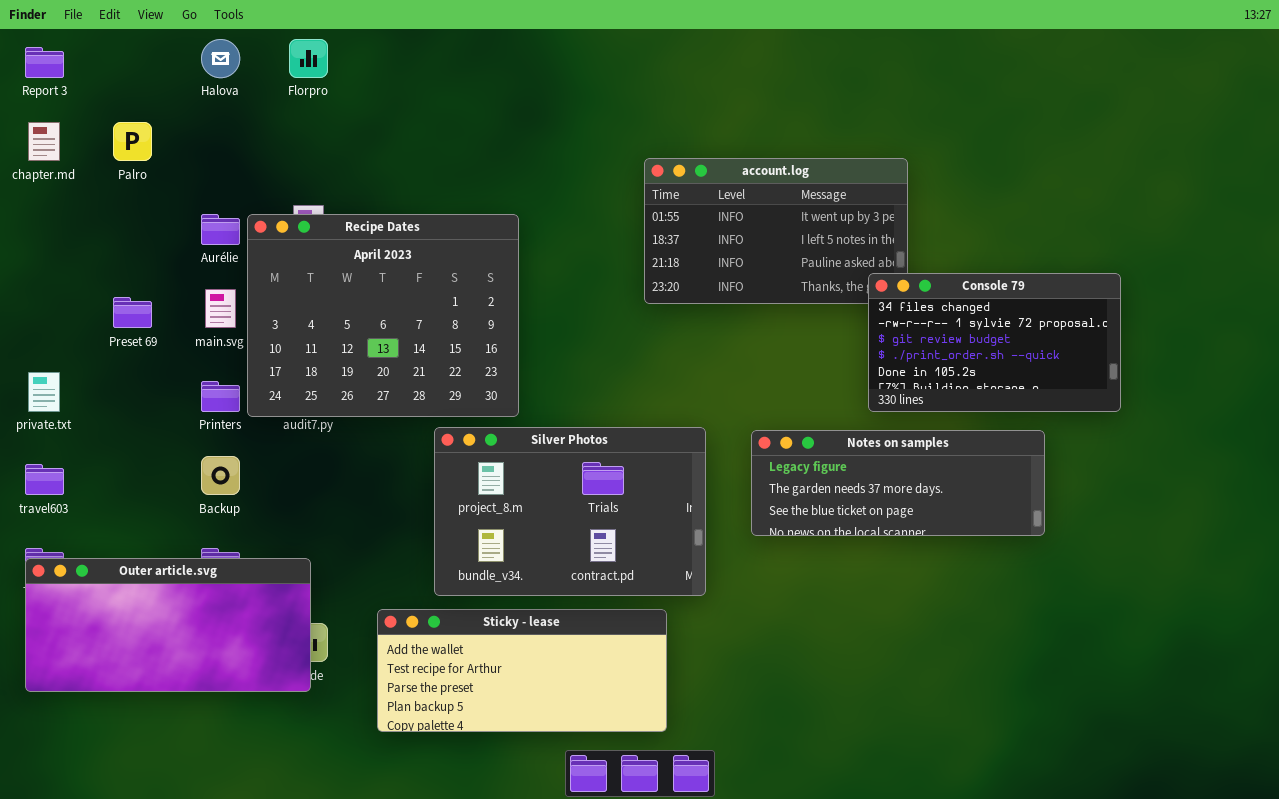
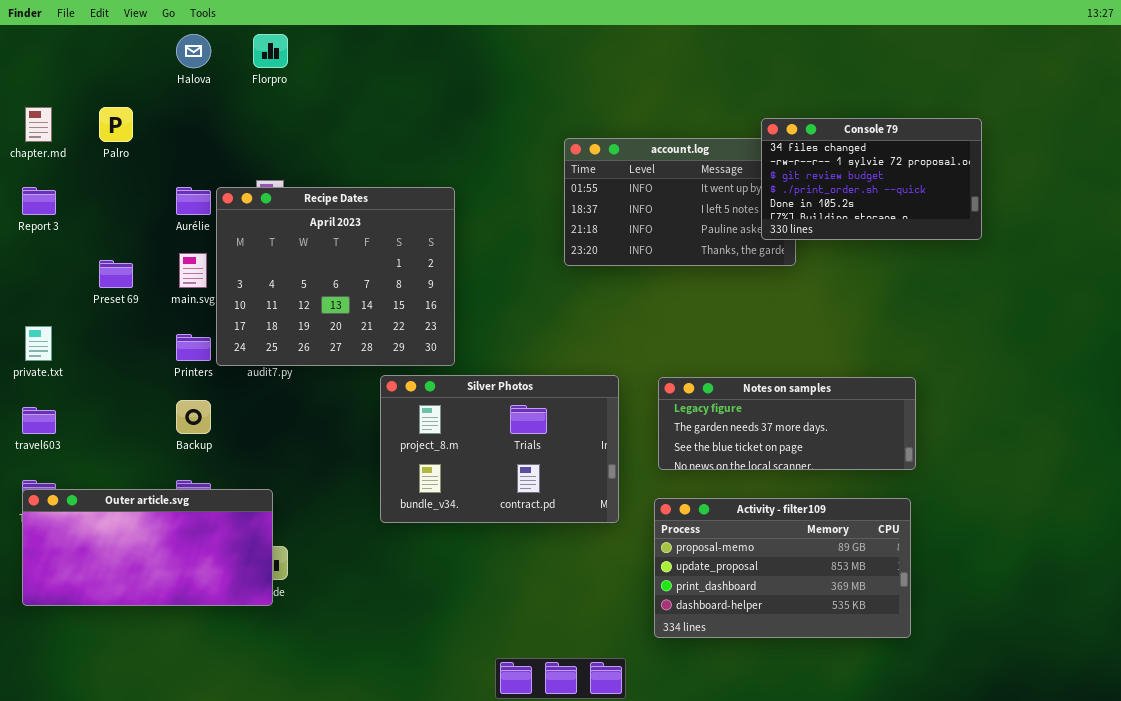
Report 3: [25,47,64,78] -> [22,187,56,215], moved
Console 79: [868,273,1121,412] -> [761,118,982,240], moved
Activity - filter109: none -> [654,498,911,638], opened
Sticky - lease: [377,609,667,732] -> none, closed

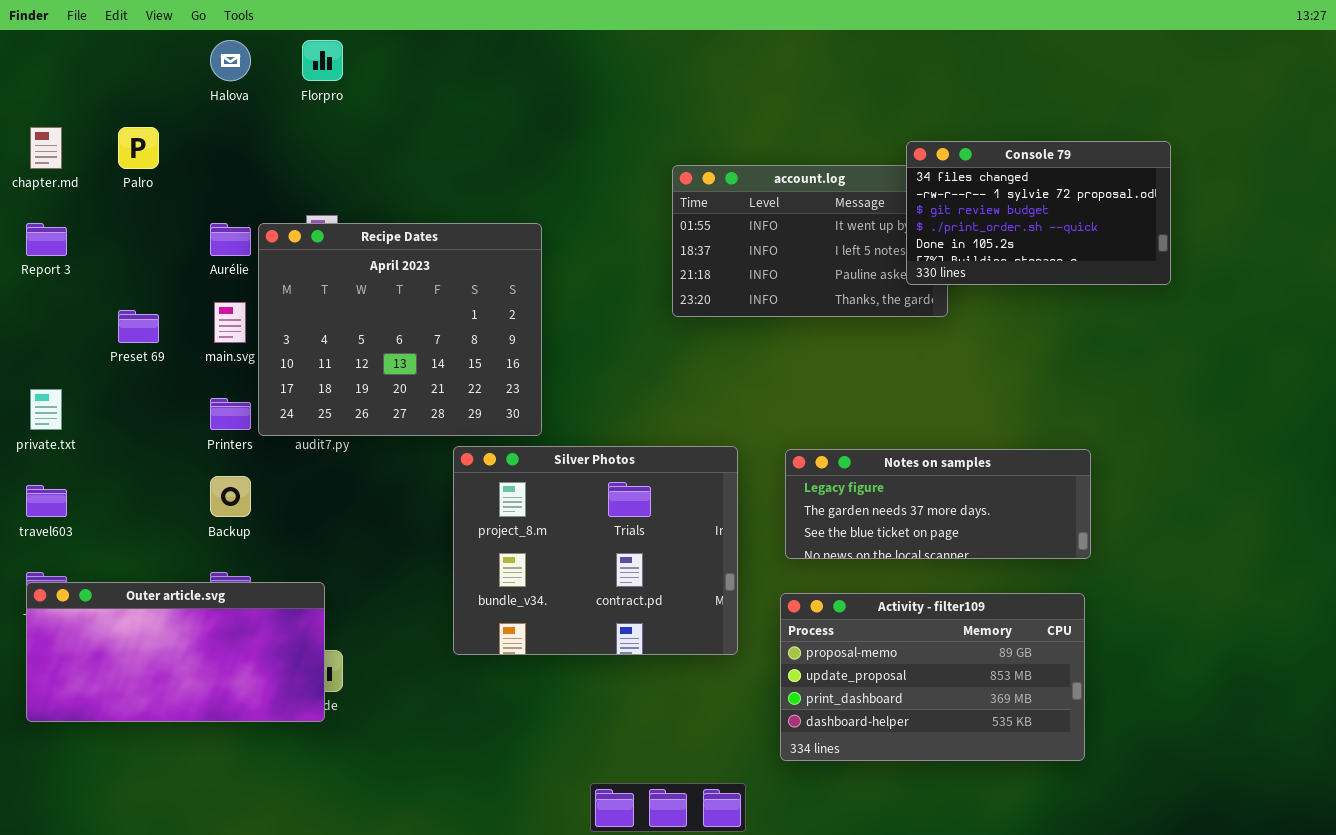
Silver Photos: [380,375,619,523] -> [453,446,738,655], resized

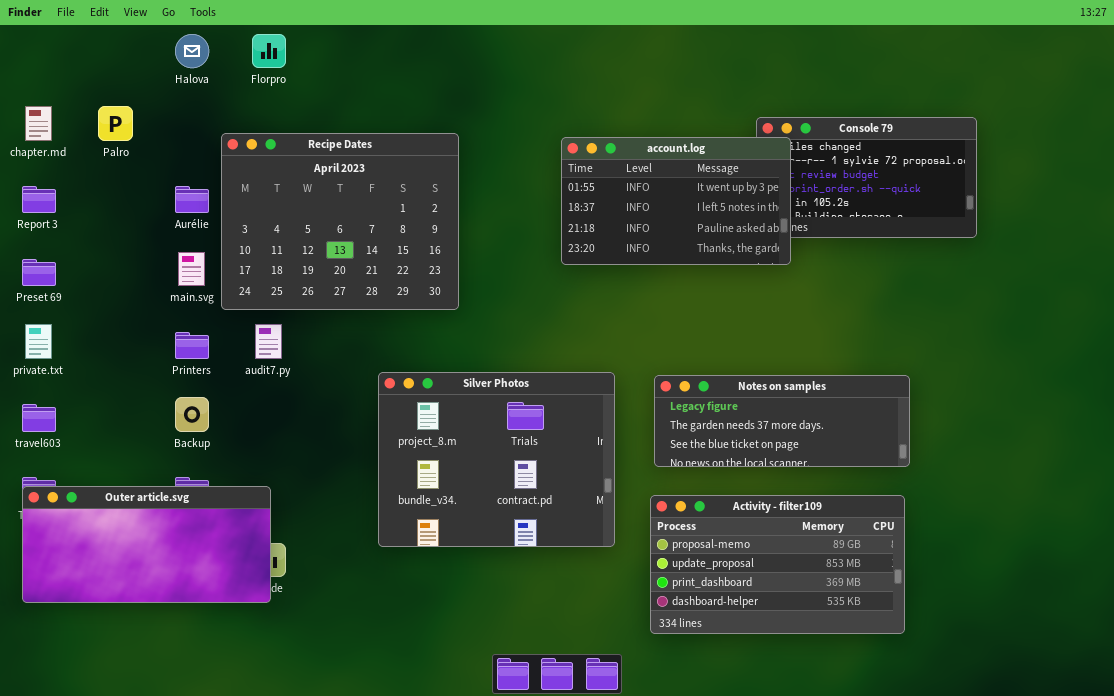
account.log: [672,165,948,317] -> [561,137,791,265], raised
Recipe Dates: [258,223,542,436] -> [221,133,459,310], moved
Preset 69: [118,310,159,343] -> [22,259,56,286], moved

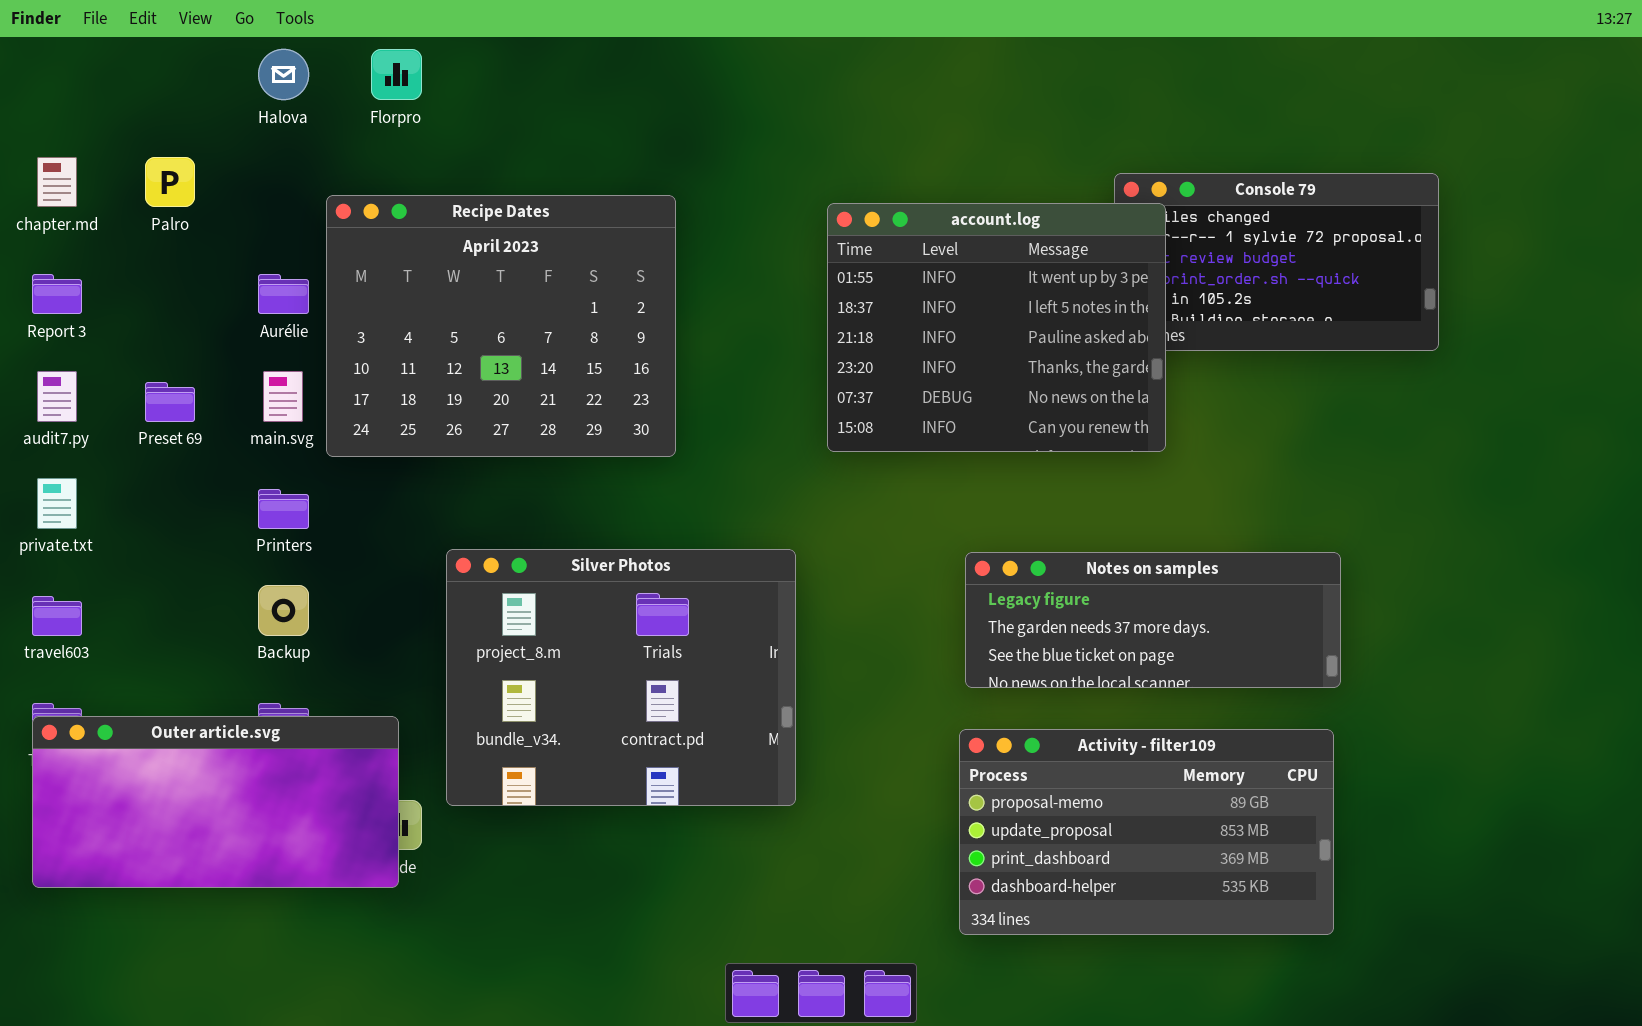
account.log: [561,137,791,265] -> [827,203,1166,452], resized
Preset 69: [22,259,56,286] -> [145,382,195,422], moved
audit7.py: [255,324,282,359] -> [37,371,77,422], moved
Silver Photos: [378,372,615,547] -> [446,549,796,806], moved

